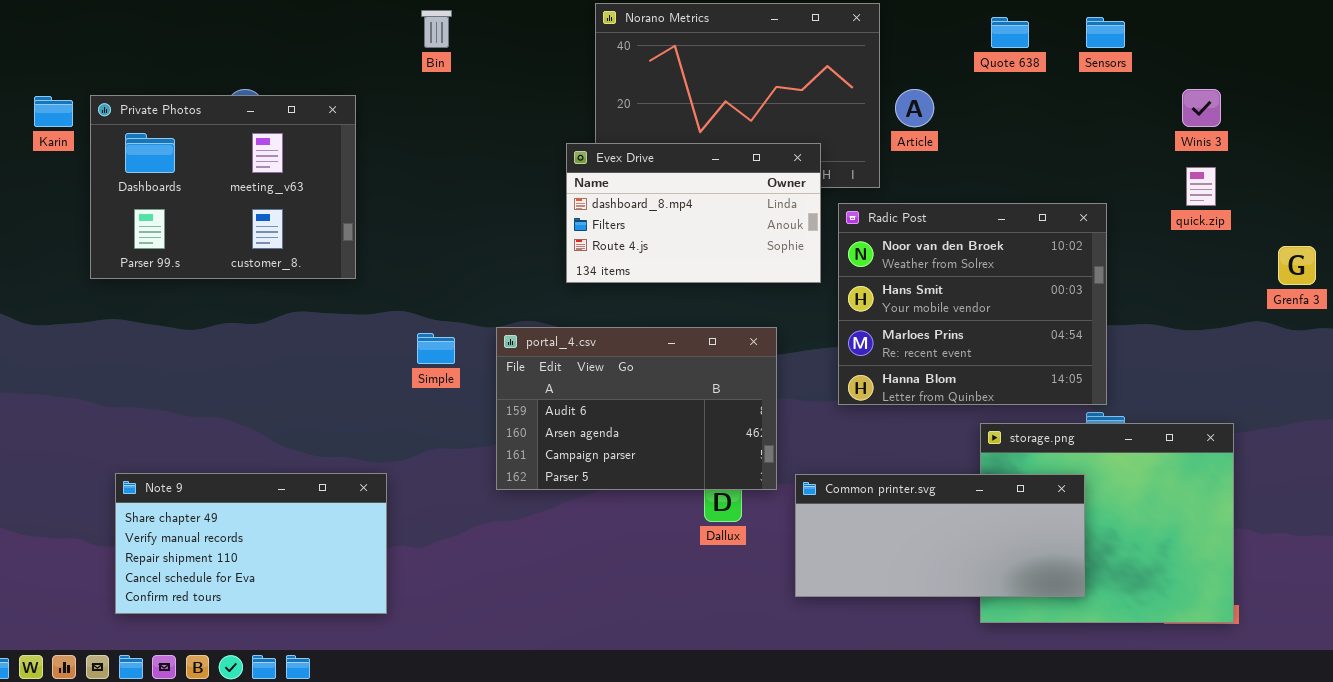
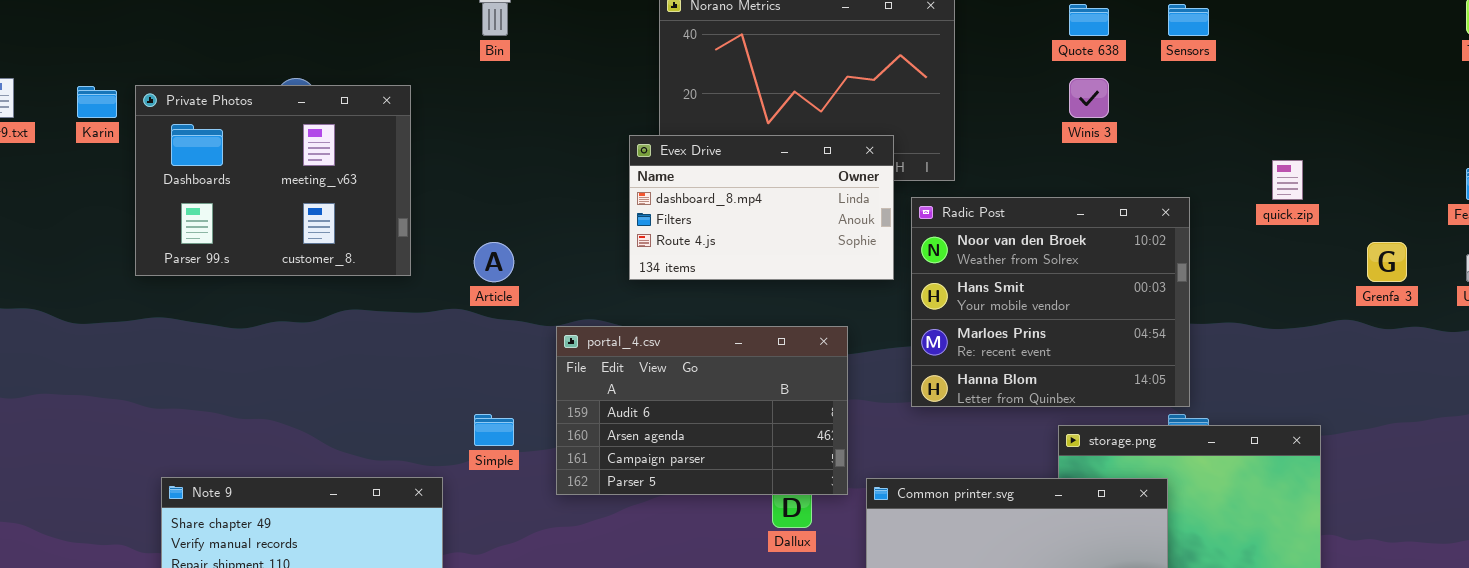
Article: [895,89,934,127] -> [474,242,514,282], moved
Winis 3: [1182,89,1221,127] -> [1069,78,1109,118], moved
Simple: [417,333,455,364] -> [474,414,514,446], moved

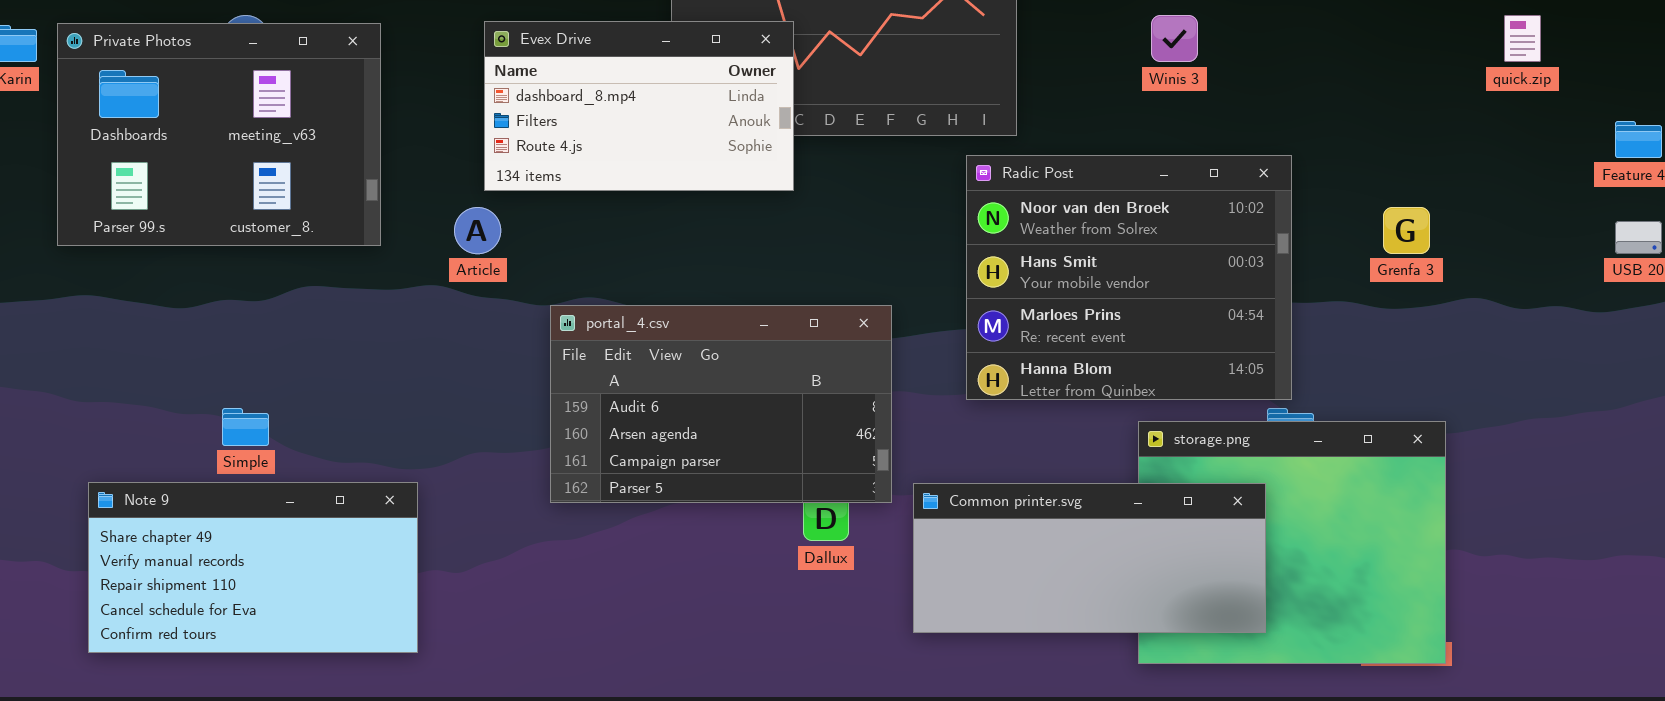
Evex Drive: [629,135,894,280] -> [484,21,794,191], moved
quick.zip: [1272,160,1303,200] -> [1504,15,1541,62], moved
Grenfa 3: [1367,242,1407,282] -> [1383,207,1430,254], moved
Simple: [474,414,514,446] -> [222,408,269,446], moved

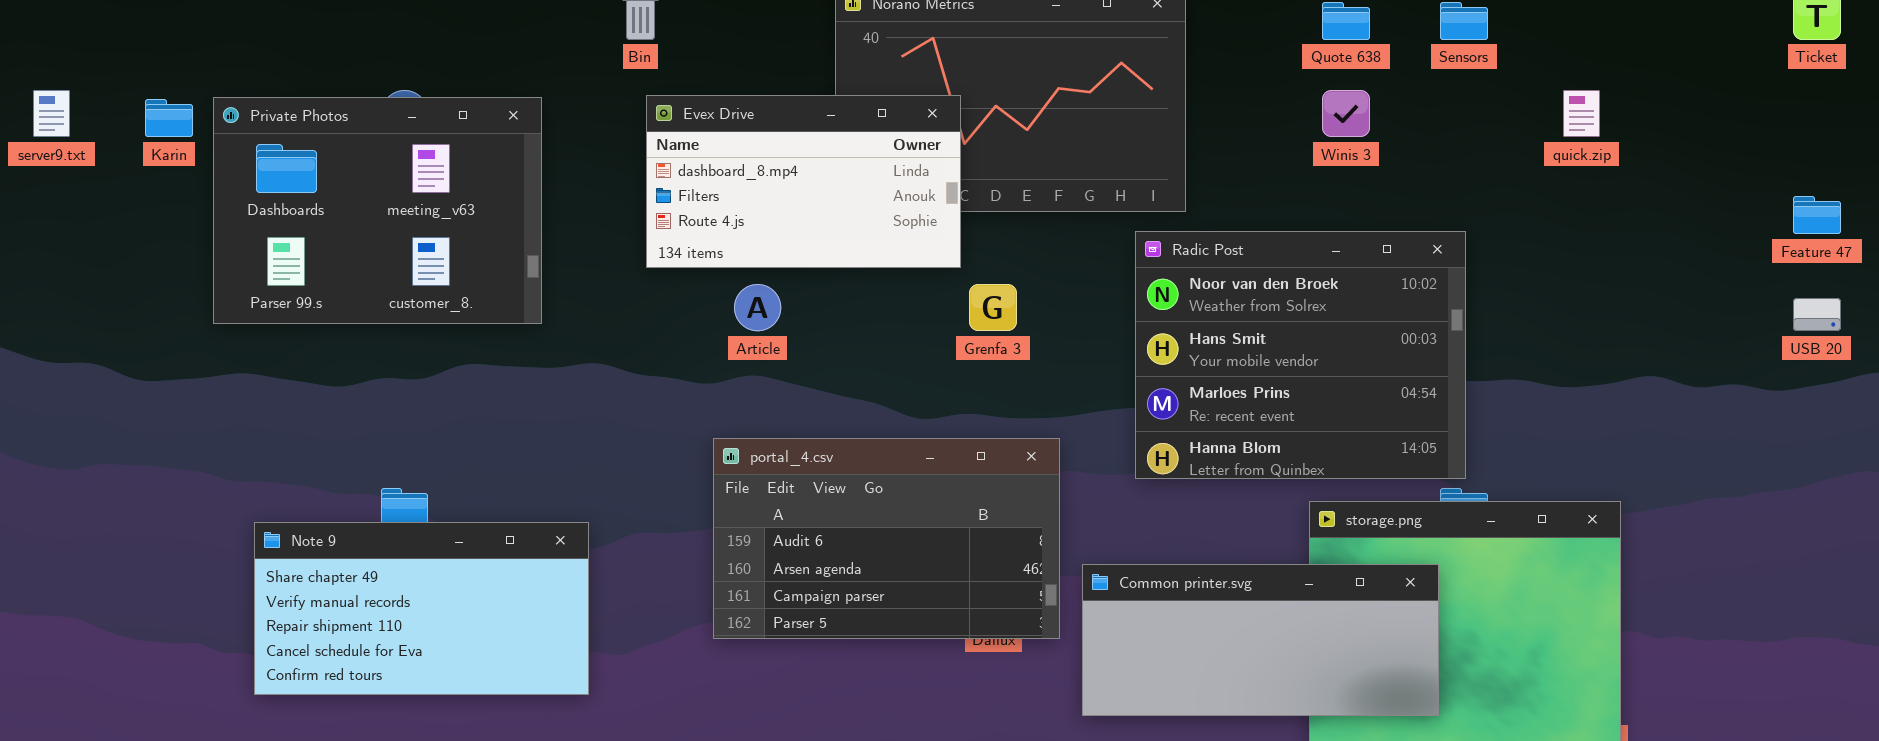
quick.zip: [1504,15,1541,62] -> [1563,90,1600,137], moved
Article: [454,207,501,254] -> [734,284,781,331], moved
Grenfa 3: [1383,207,1430,254] -> [969,284,1017,331], moved
portal_4.csv: [550,305,892,503] -> [713,438,1060,639], moved
Note 9: [88,482,418,653] -> [254,522,589,695], moved

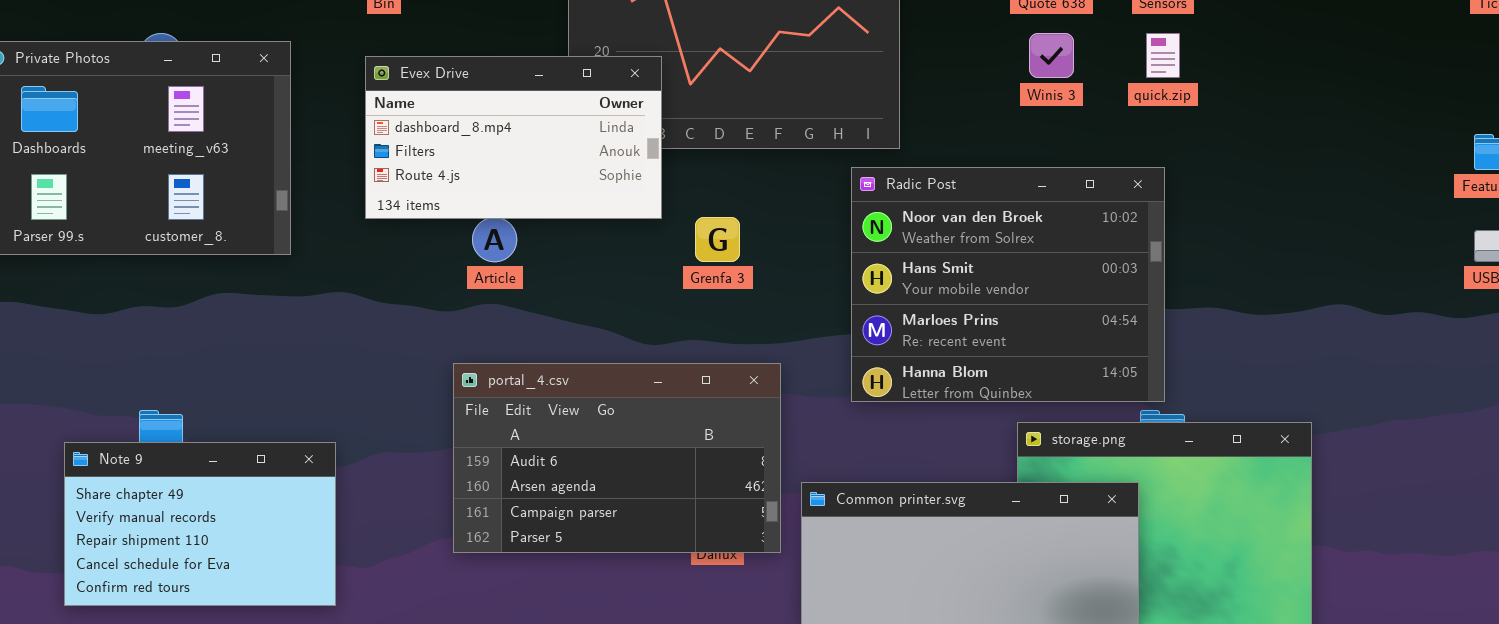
quick.zip: [1563,90,1600,137] -> [1146,33,1180,78], moved
Evex Drive: [646,95,961,268] -> [365,56,662,219], moved
Note 9: [254,522,589,695] -> [64,442,336,606], resized

